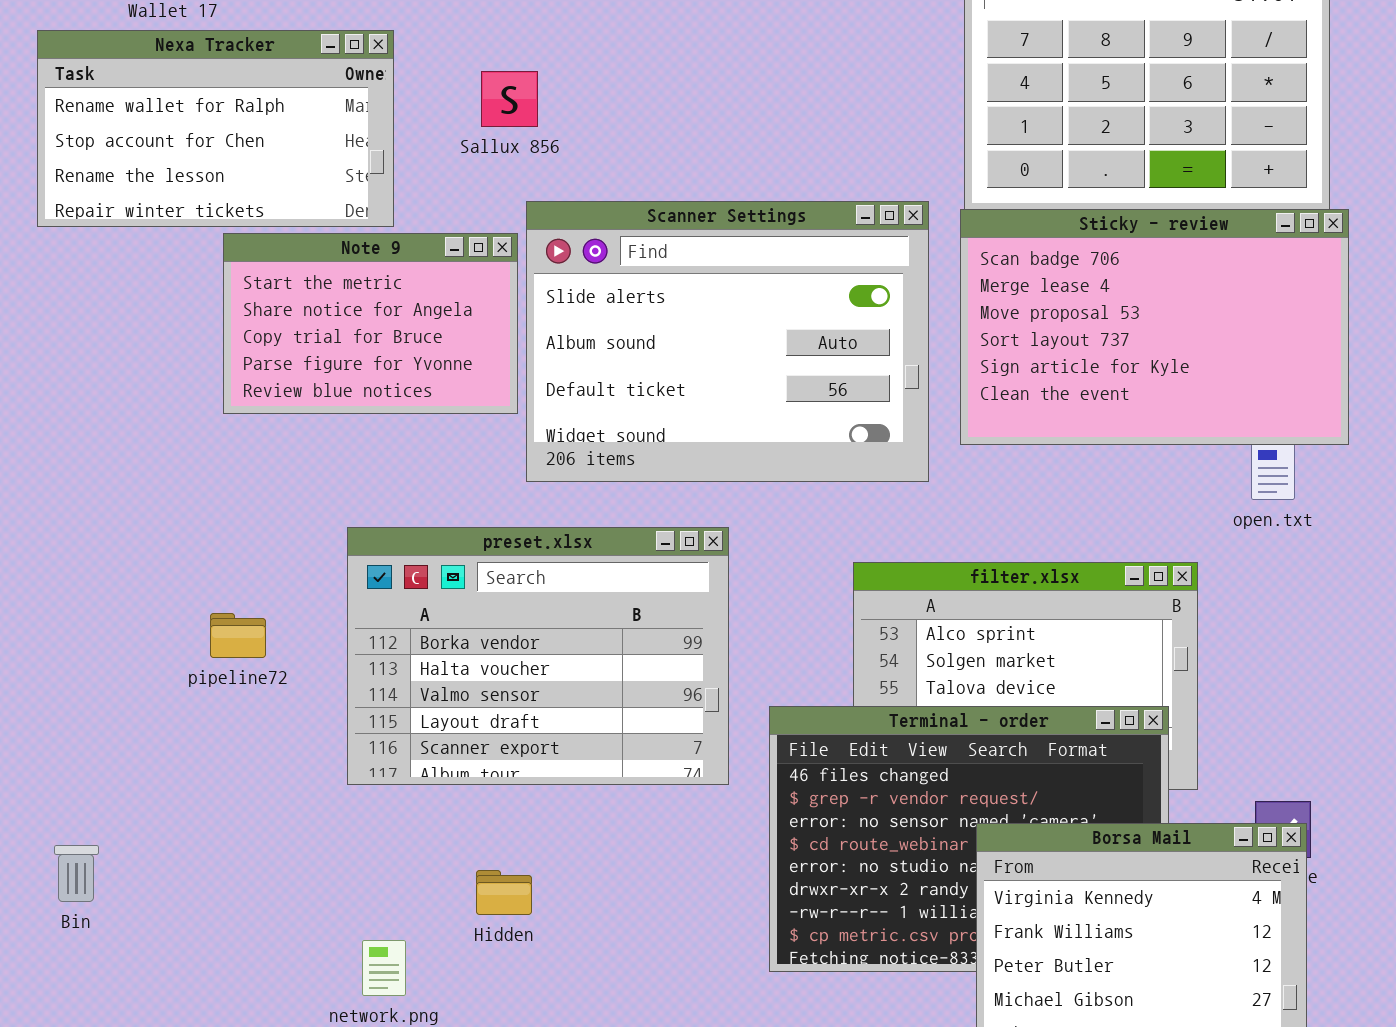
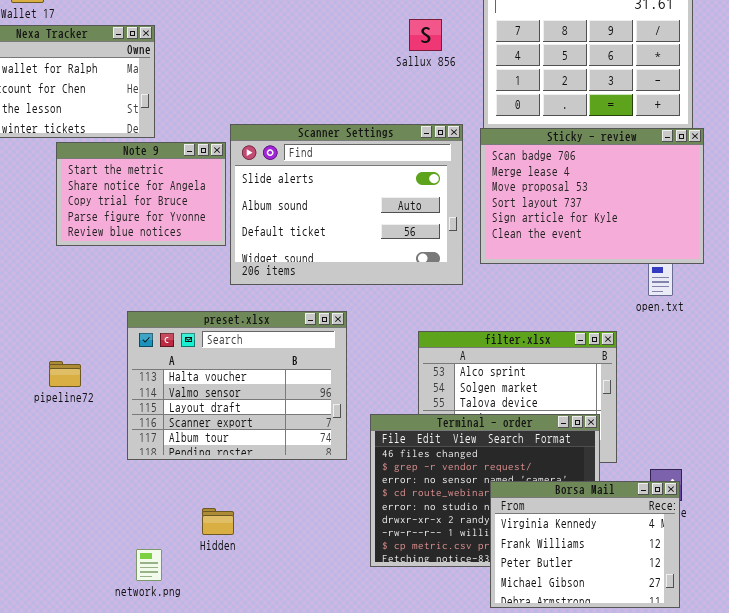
Sallux 856: [481,71,538,127] -> [409,19,442,51], moved
preset.xlsx: [347,527,729,785] -> [127,311,347,460], scrolled down 1 row

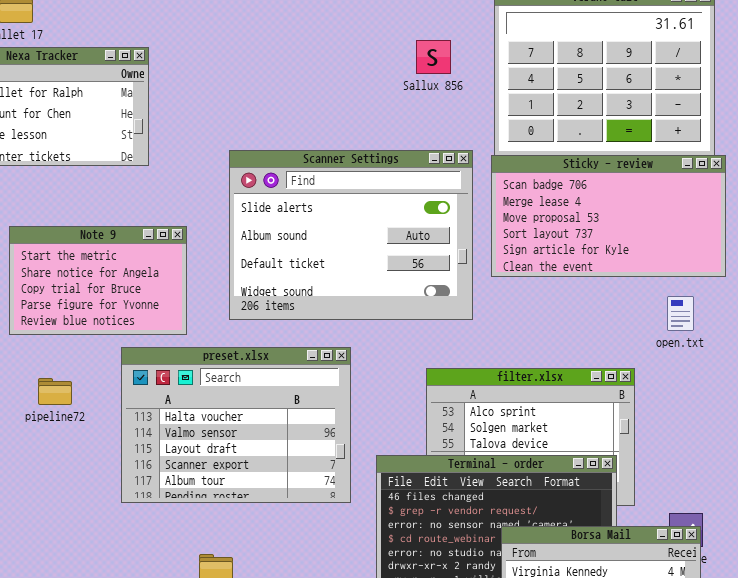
Sticky - review: [480,128,704,264] -> [491,155,726,277], resized
Note 9: [56,142,226,246] -> [9,226,187,335], moved
pipeline72: [49,361,81,387] -> [38,378,72,405], moved

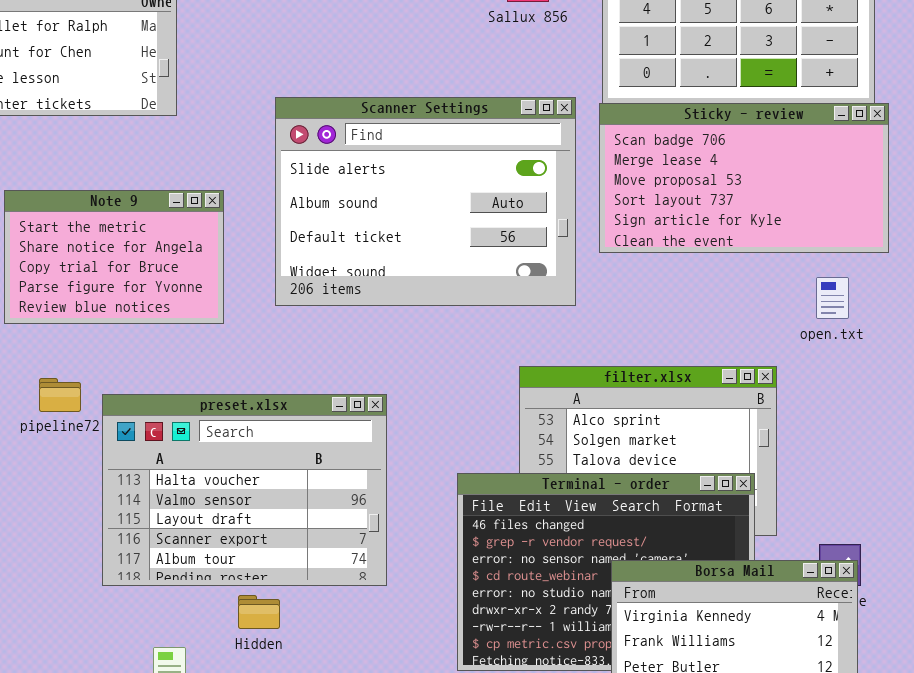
preset.xlsx: [121,347,351,503] -> [102,394,387,586], moved

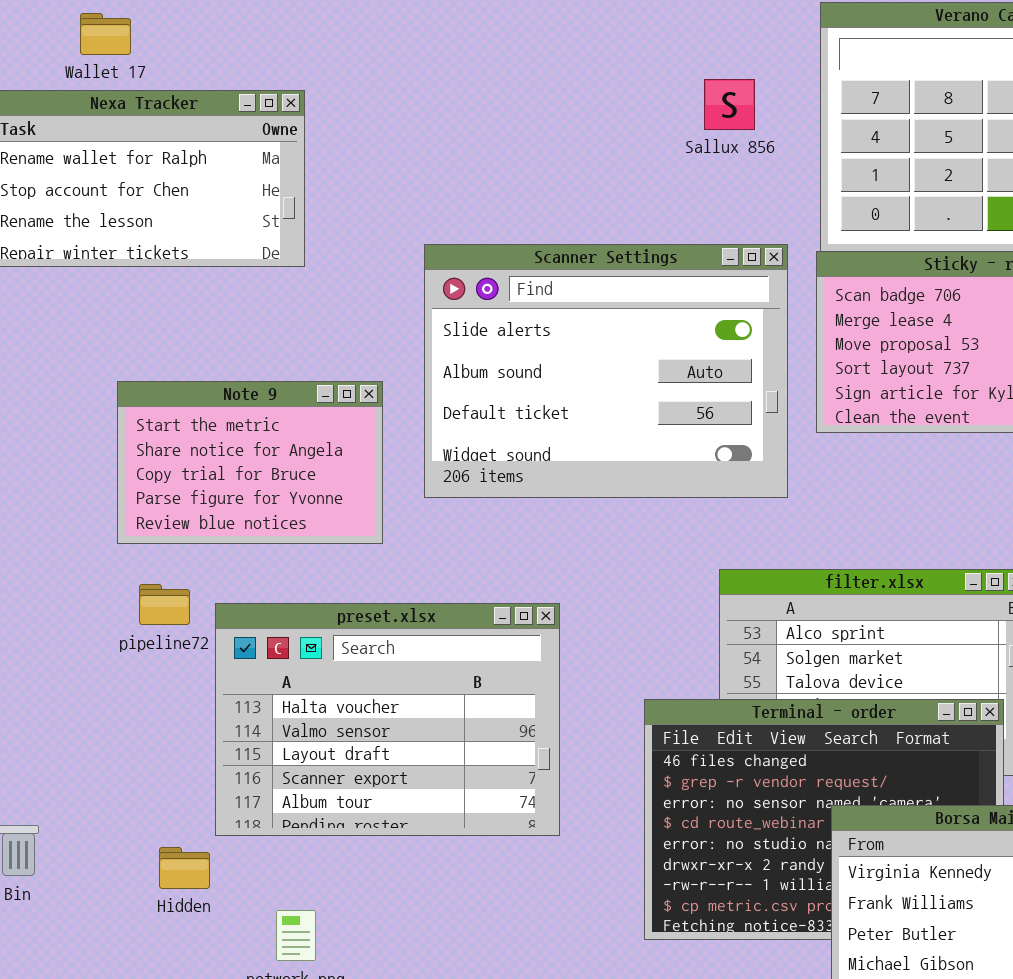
Note 9: [4,190,224,324] -> [117,381,383,544], moved
Hidden: [238,595,280,629] -> [159,847,210,889], moved

